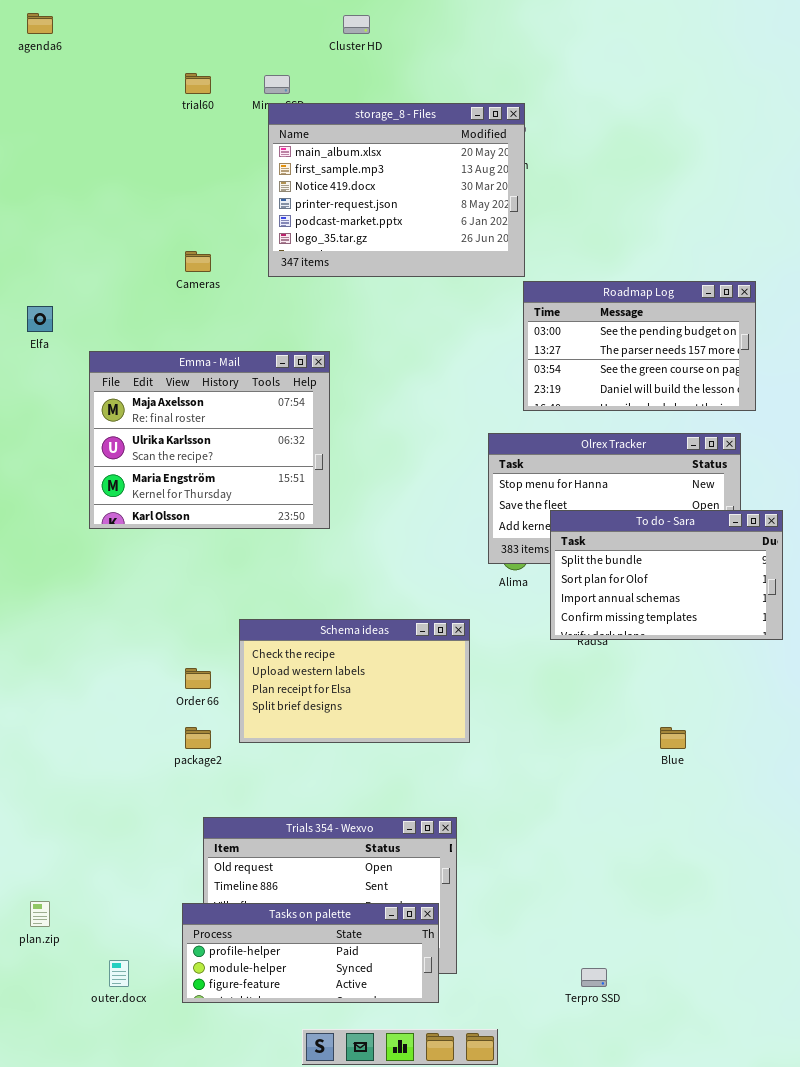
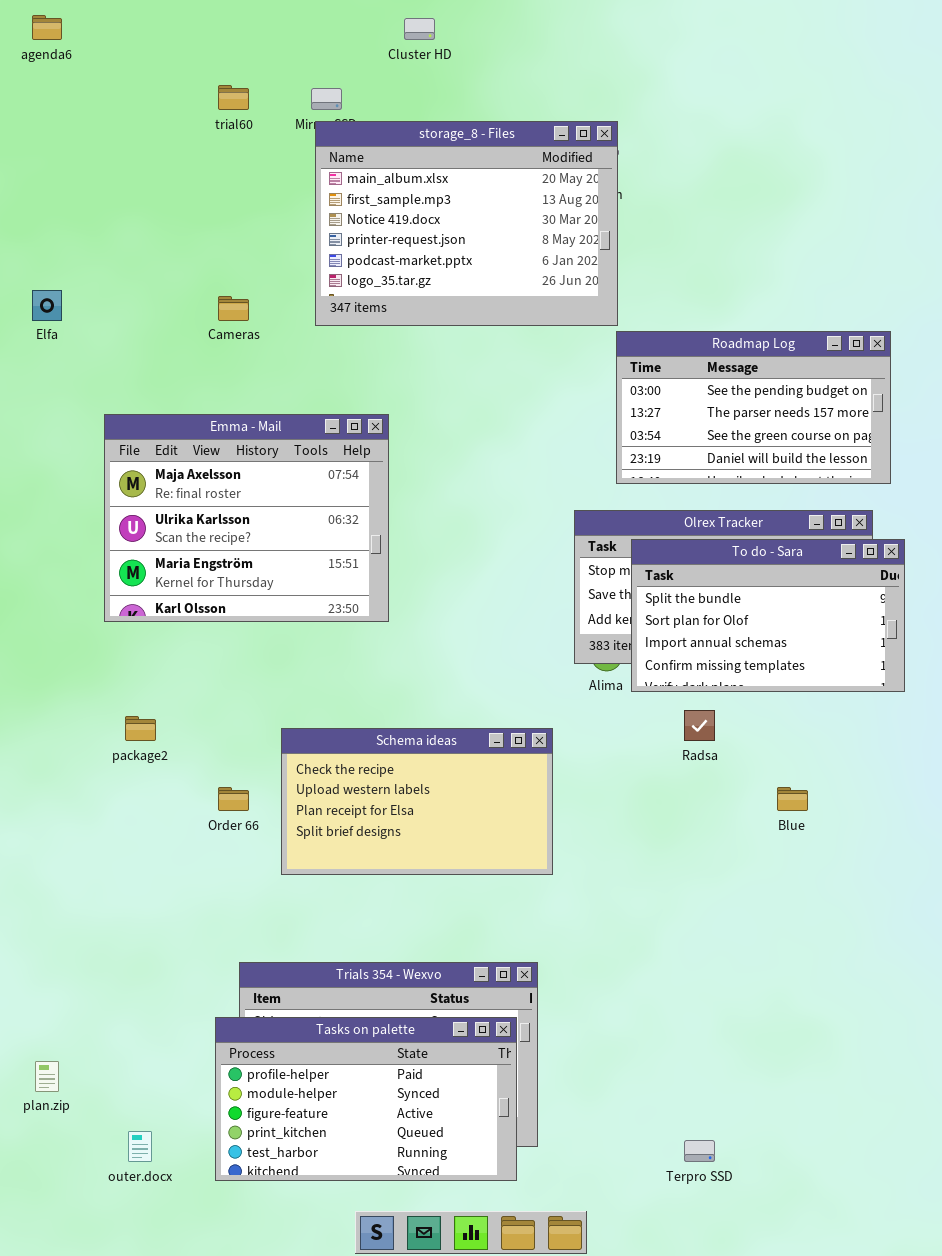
Elfa: [27,306,53,332] -> [32,290,62,321], moved
To do - Sara: [550,510,783,640] -> [631,539,905,692], moved
package2: [185,727,211,749] -> [125,716,156,741], moved
Blue: [660,727,686,749] -> [777,787,808,811], moved
Tasks on palette: [182,903,439,1003] -> [215,1017,517,1181], resized

